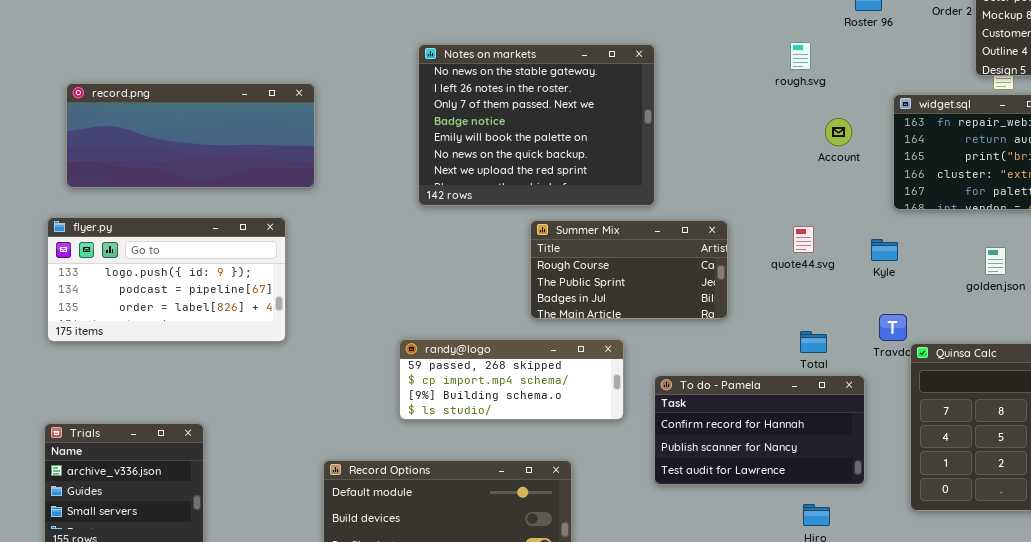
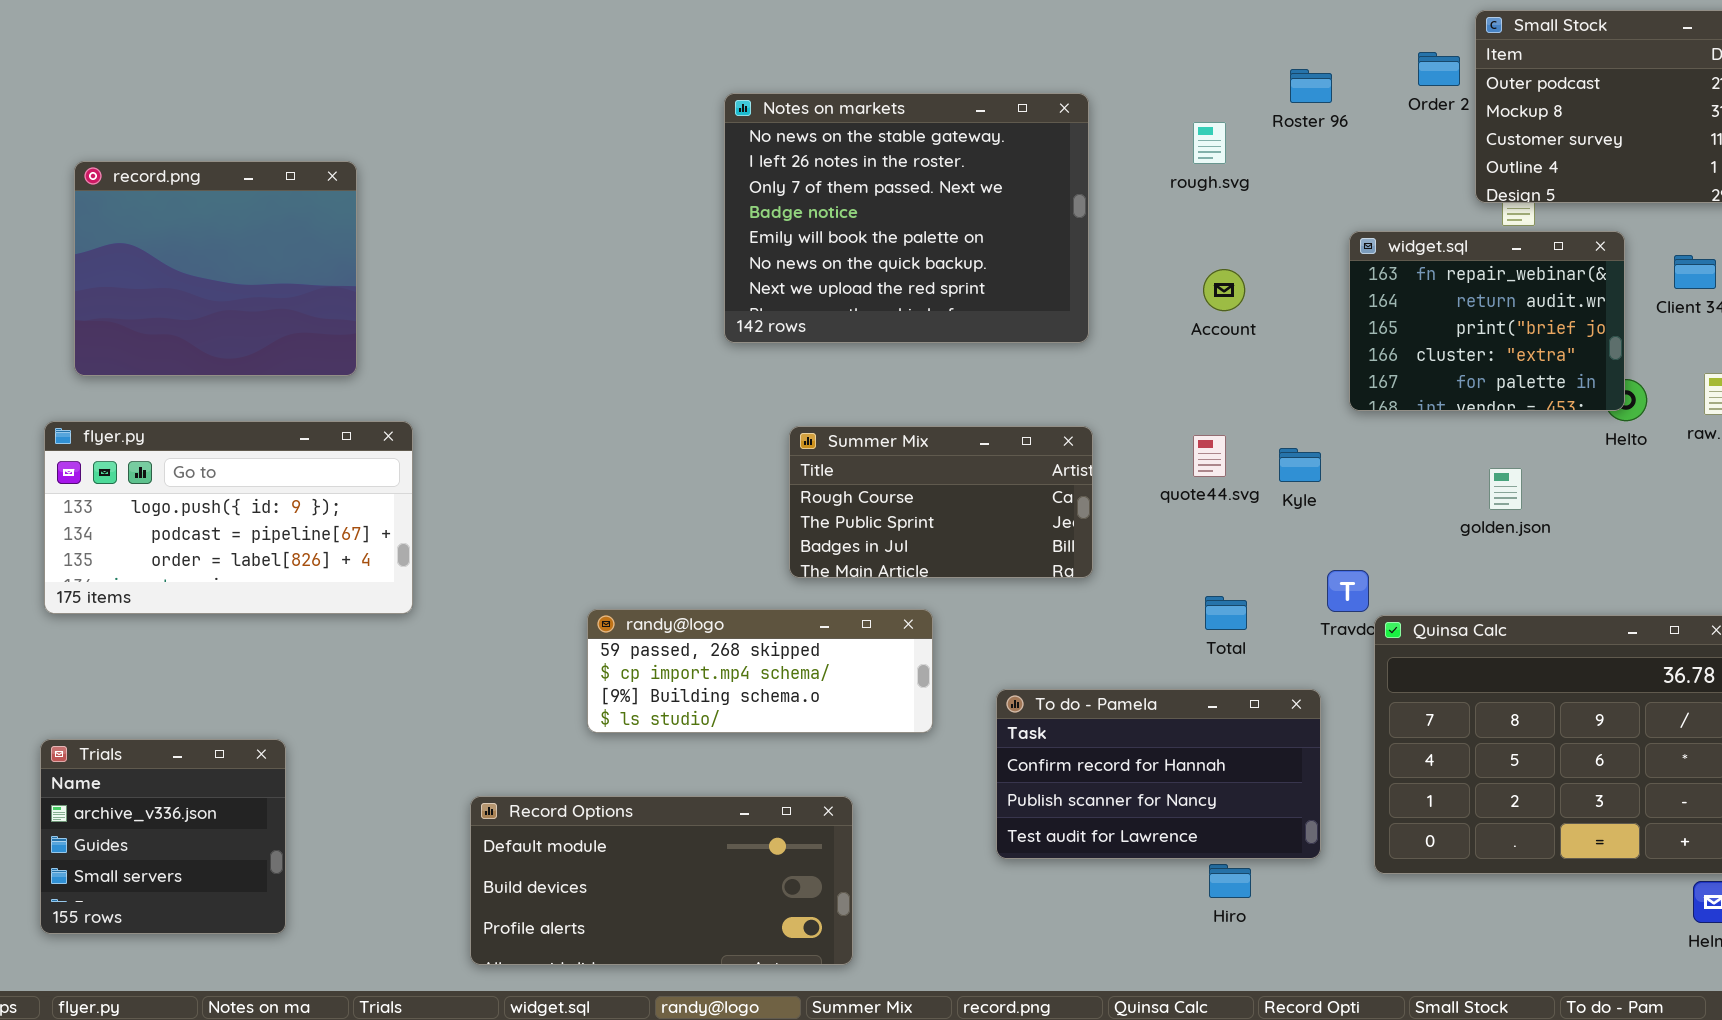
rough.svg: [790,42,811,70] -> [1193,122,1226,164], moved
Notes on markets: [418,44,655,206] -> [724,93,1089,343], moved
record.png: [66,83,315,188] -> [74,161,357,376], resized
Account: [825,118,852,146] -> [1203,269,1245,311], moved
Kyle: [871,239,898,261] -> [1279,448,1321,482], moved
To do - Pamela: [654,375,865,485] -> [996,689,1321,859], moved

